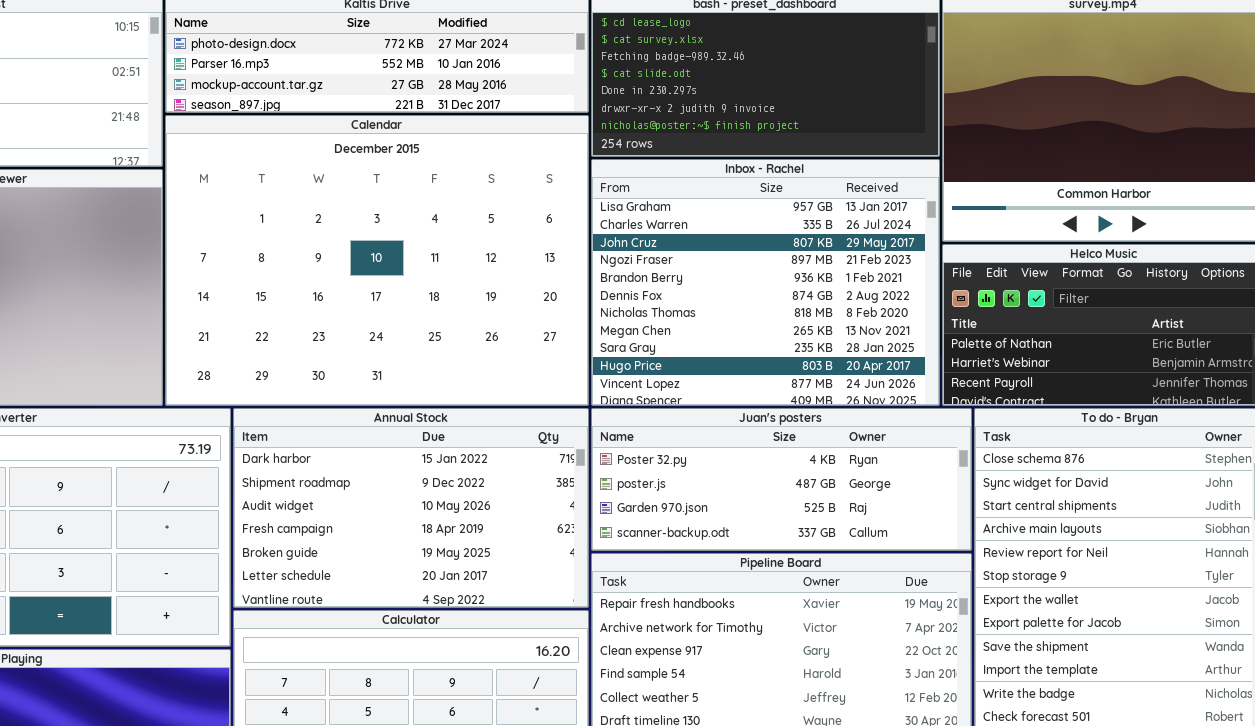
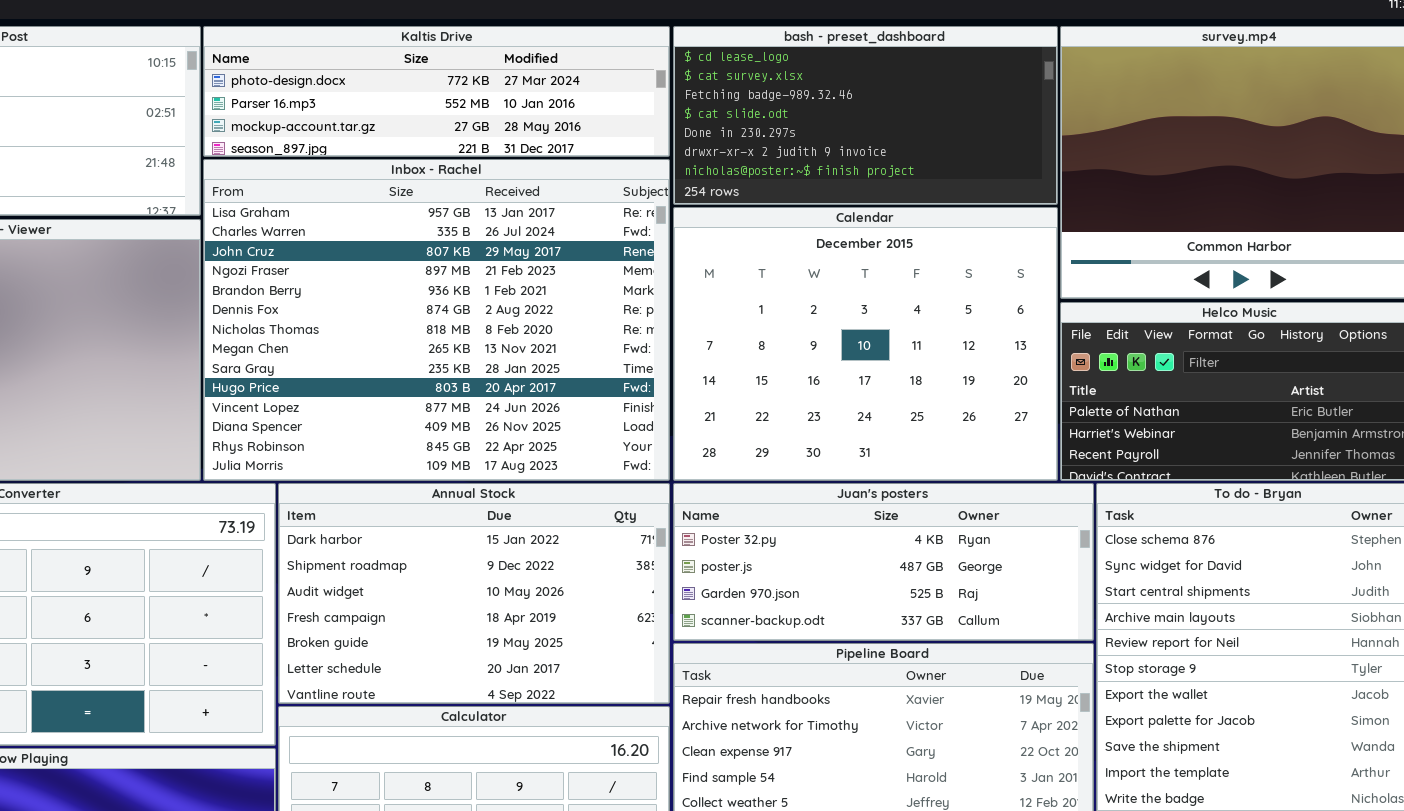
Calendar: [165,115,589,406] -> [673,207,1058,481], moved, resized
Inbox - Rachel: [591,159,940,406] -> [203,159,670,481], moved, resized

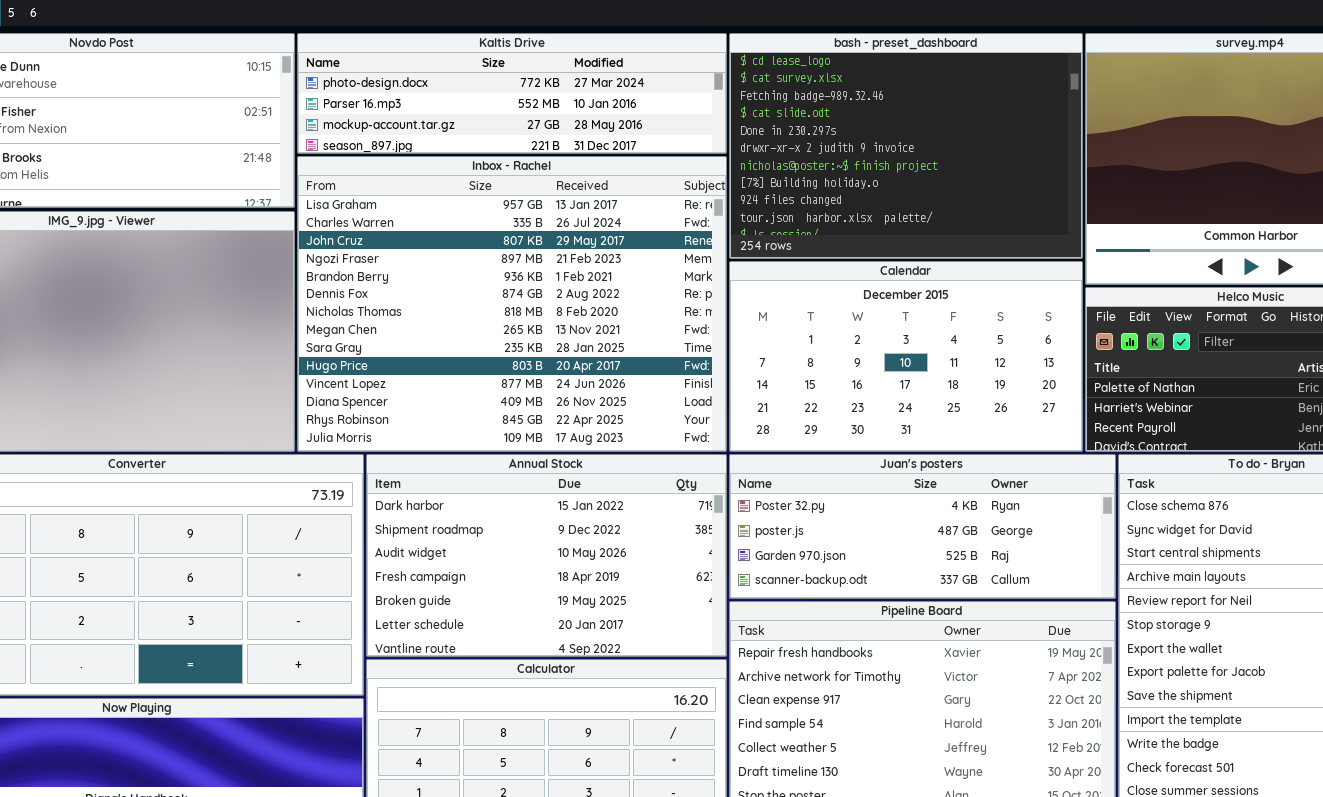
bash - preset_dashboard: [673,26,1058,205] -> [729,33,1083,259], resized
Calendar: [673,207,1058,481] -> [729,261,1083,452], resized

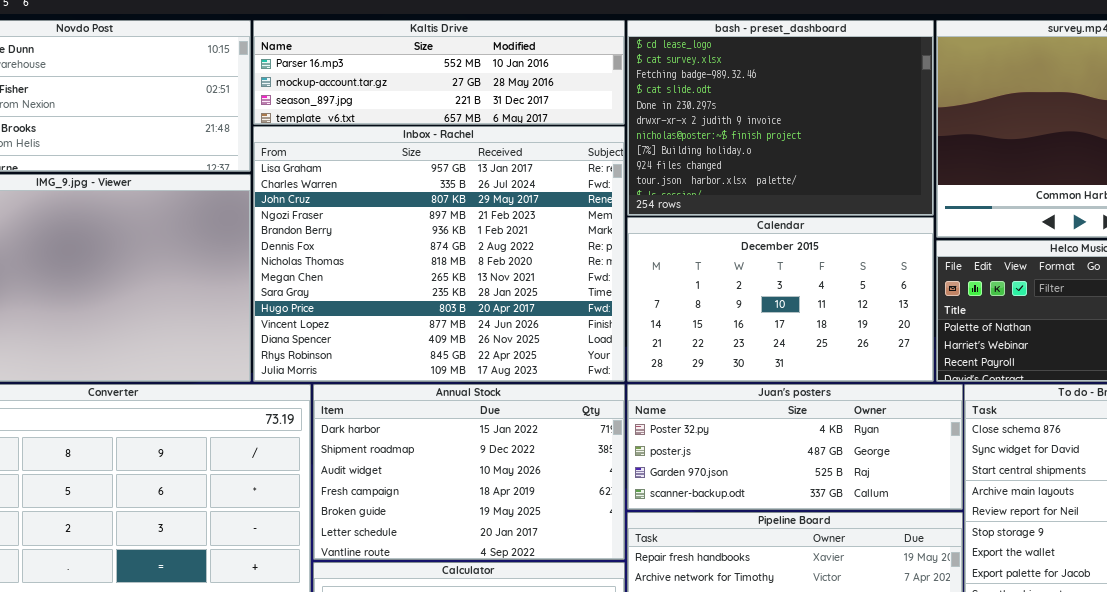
Kaltis Drive: [297,33,727,154] -> [253,20,625,125], scrolled down 1 row

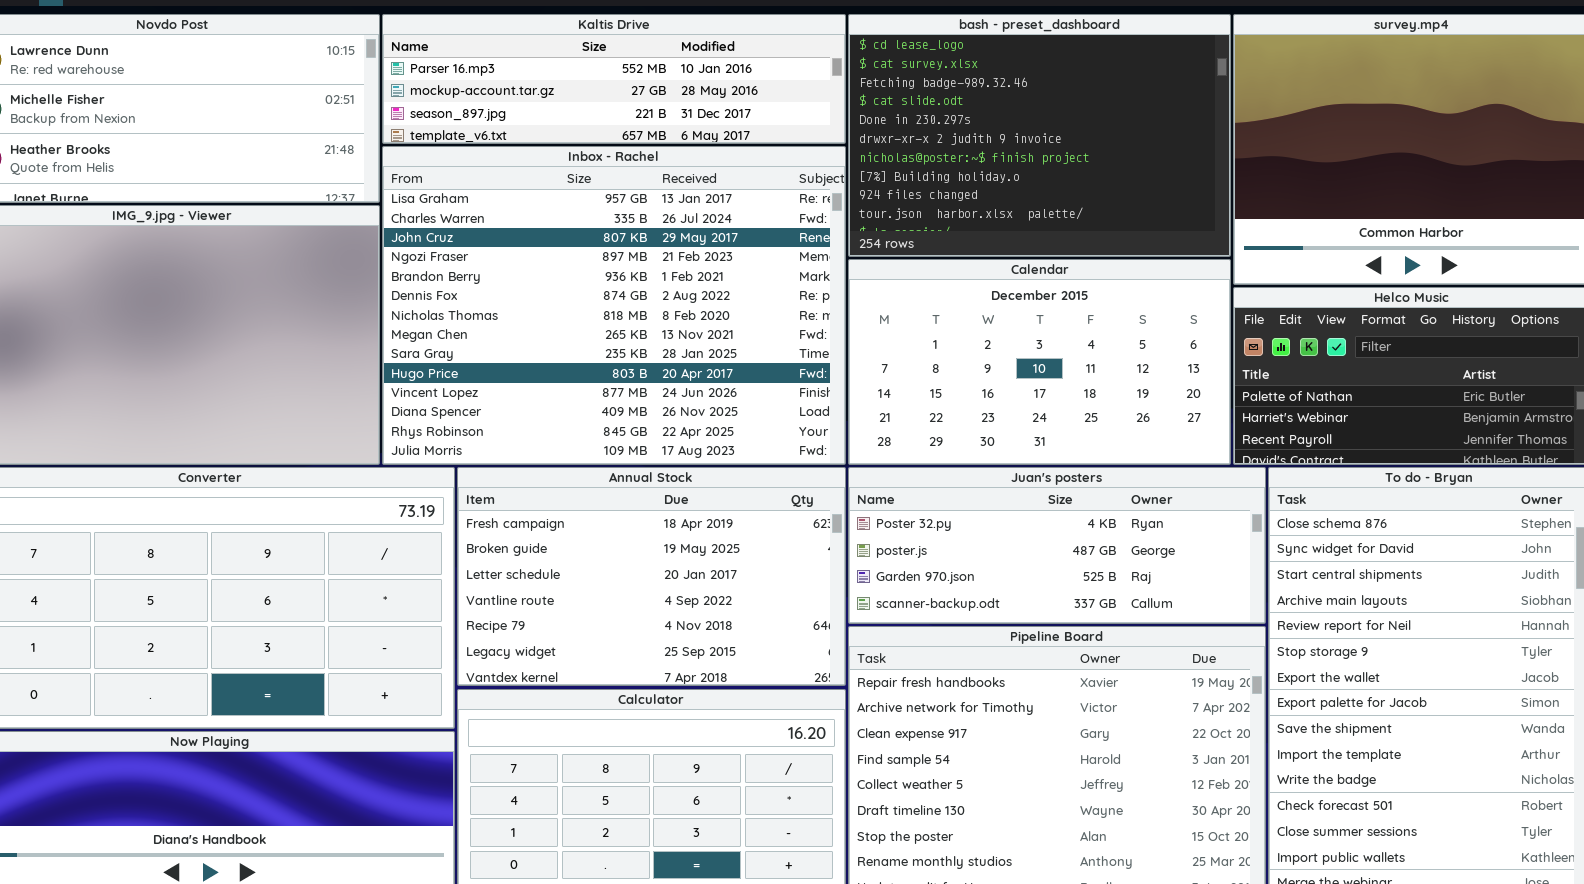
Annual Stock: [313,384,625,560] -> [457,467,846,686], scrolled down 3 rows

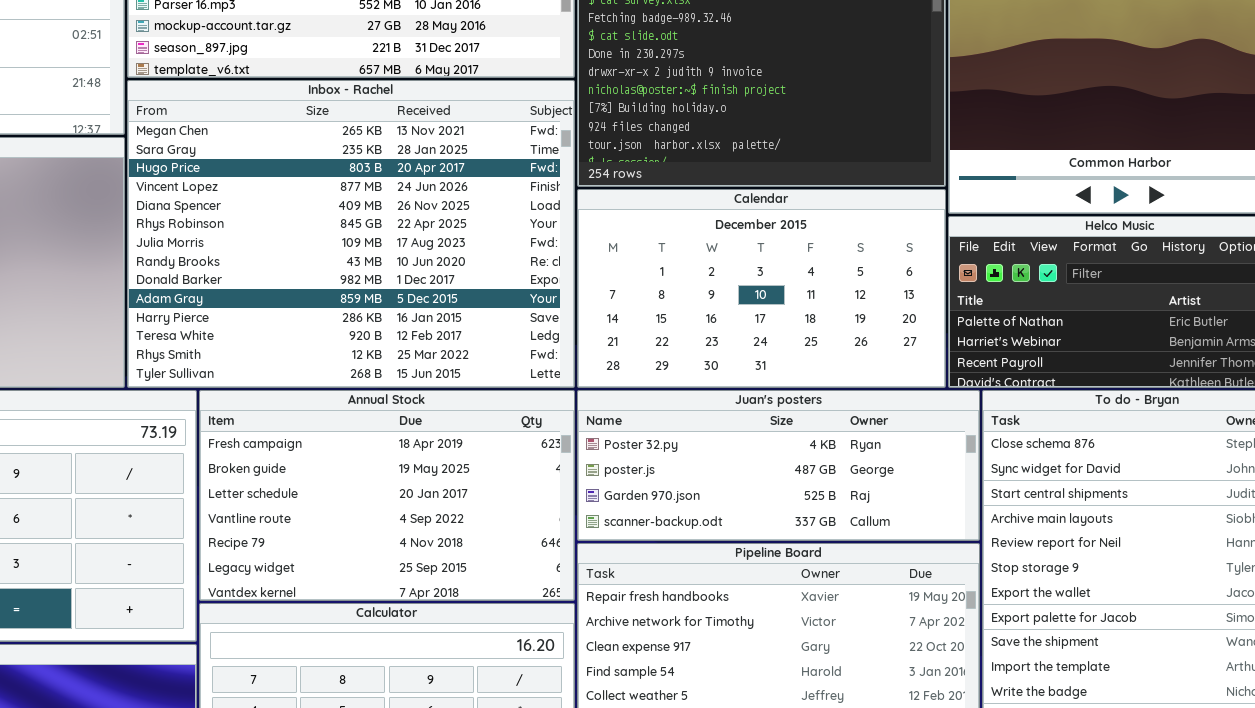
Inbox - Rachel: [382,146,846,465] -> [127,80,575,388], scrolled down 7 rows

